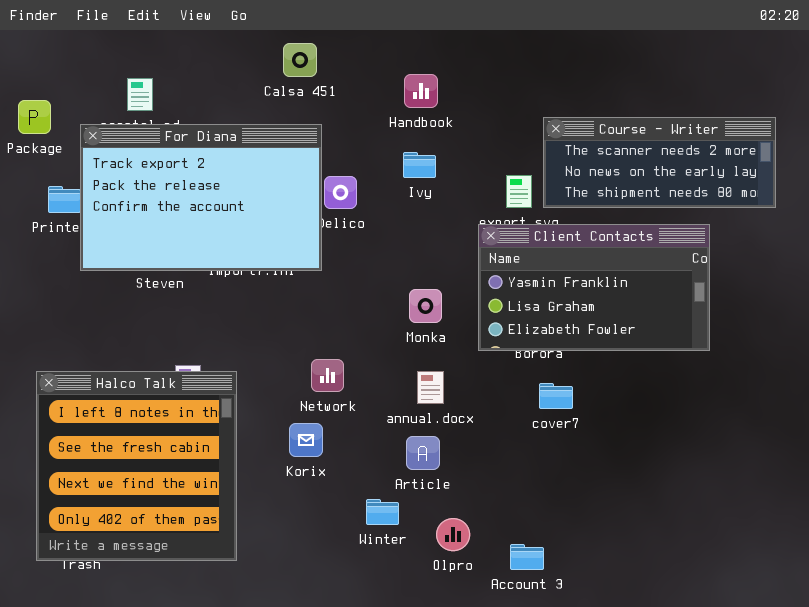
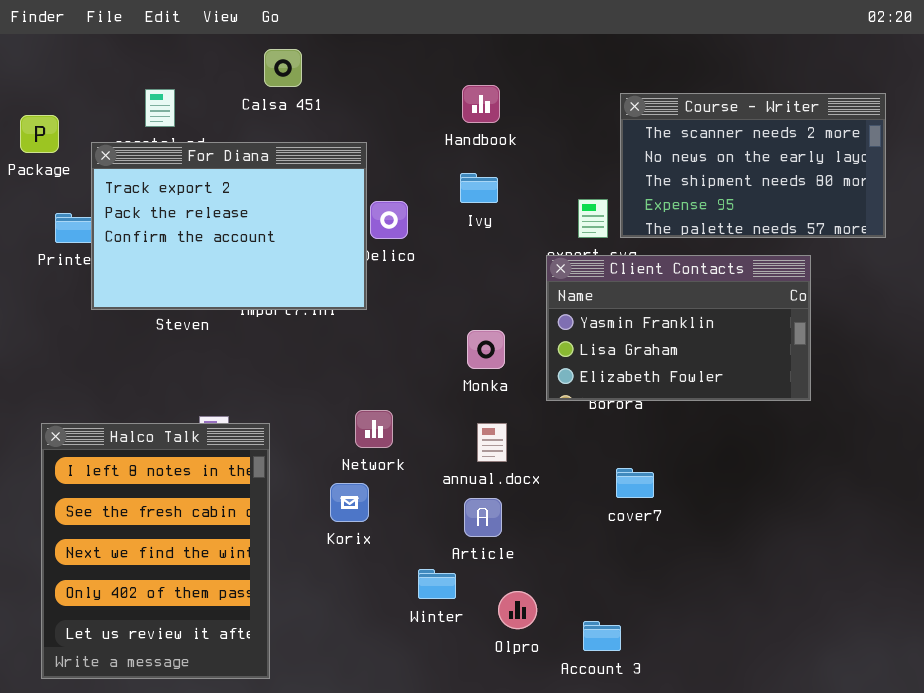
Calsa 451: [283,43,317,77] -> [264,49,302,87], moved
Course - Writer: [543,117,776,208] -> [620,93,886,238], resized
Halco Talk: [36,371,237,561] -> [41,423,270,679], resized
cover7: [539,383,573,409] -> [616,468,654,498], moved

